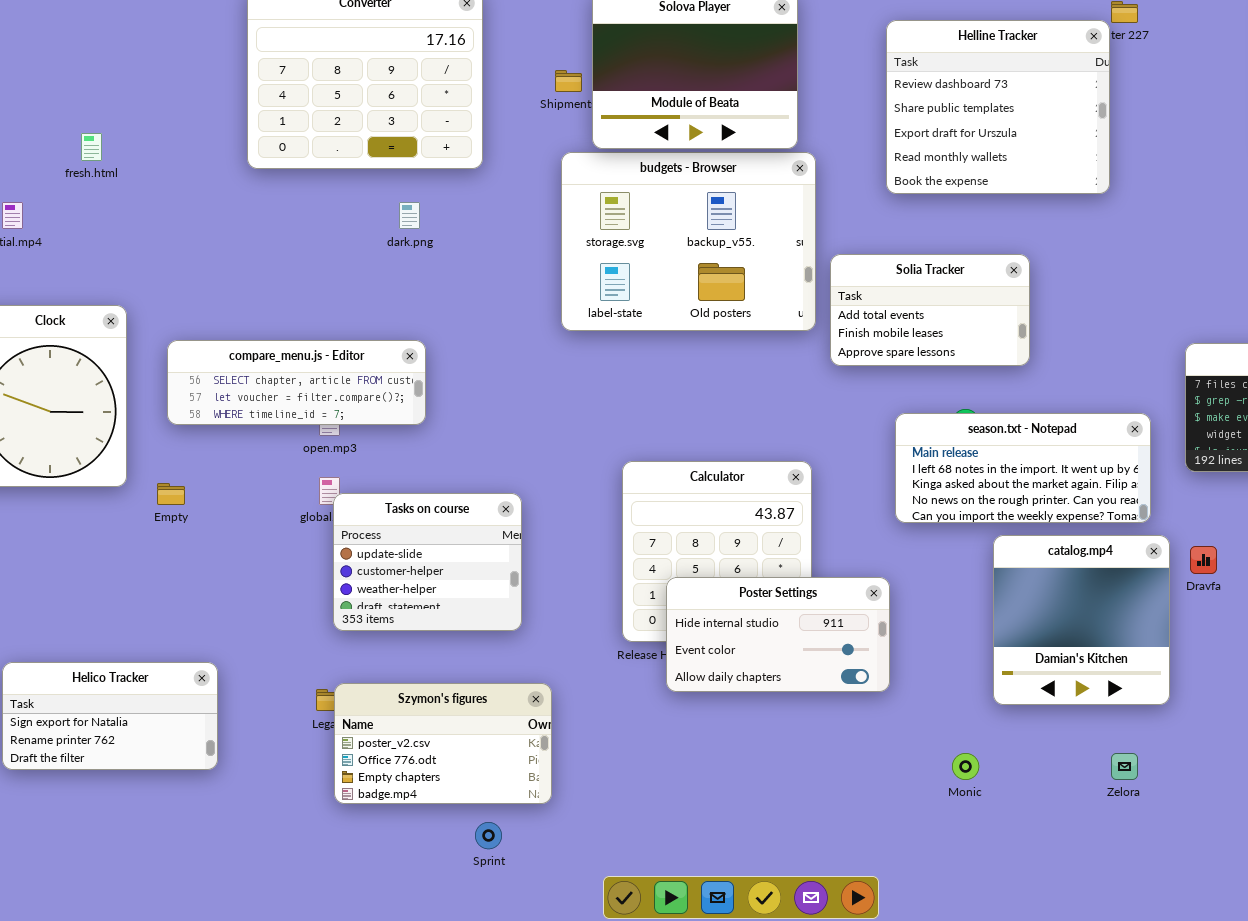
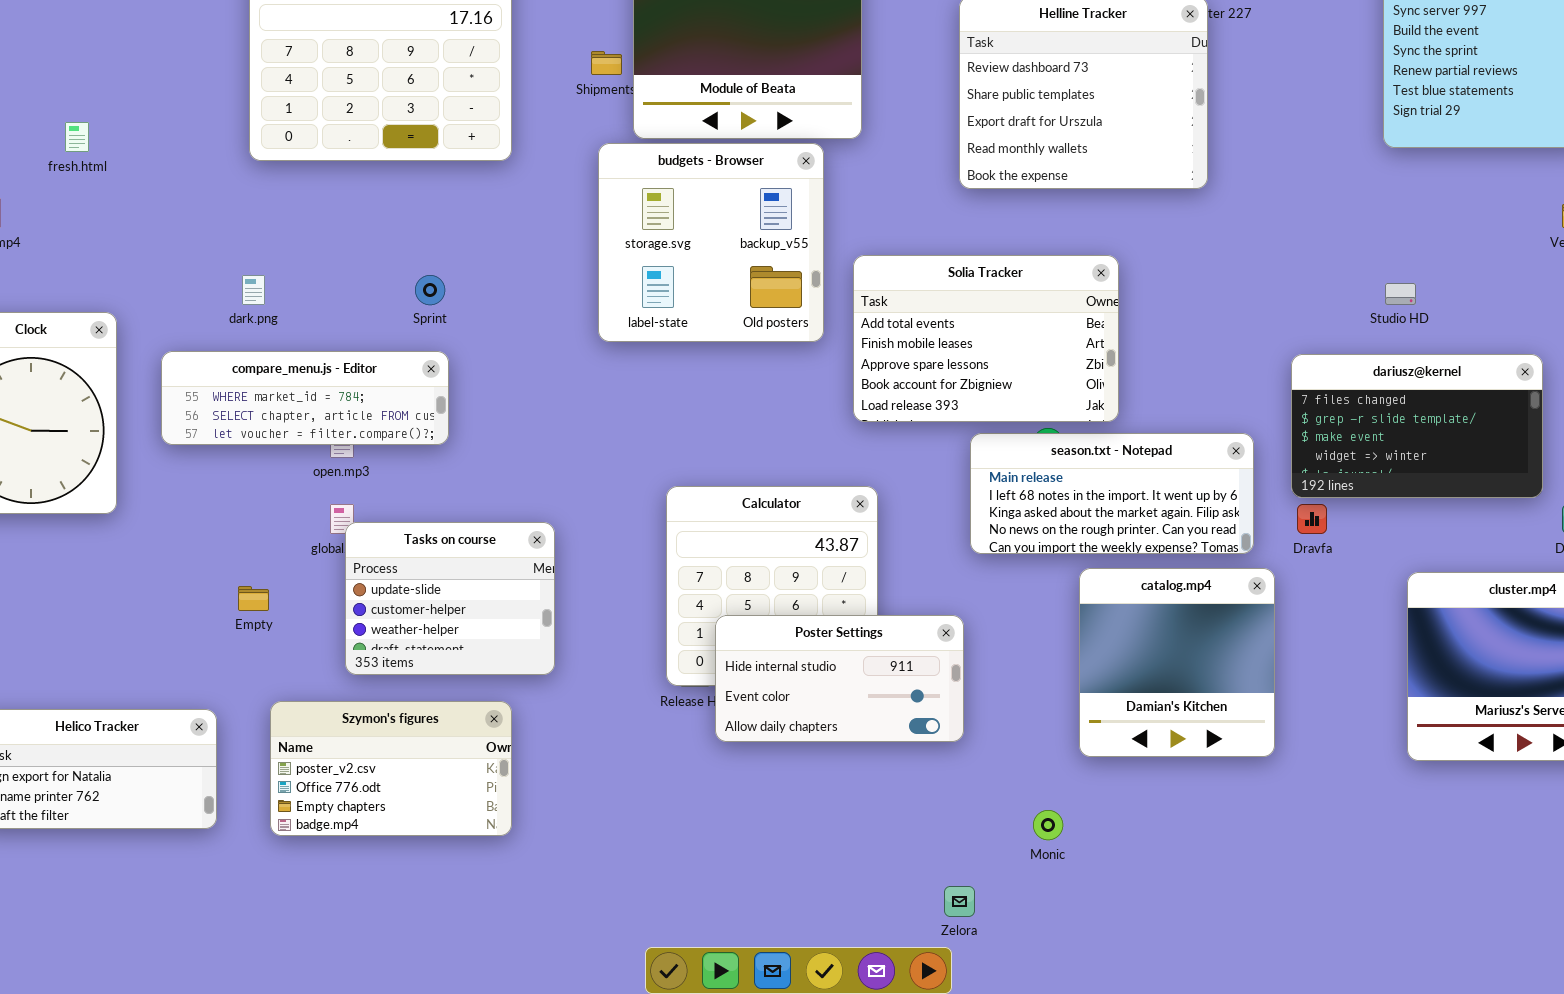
budgets - Browser: [561,152,816,331] -> [598,143,824,342], resized
dark.png: [399,202,420,229] -> [242,275,265,305], moved
Solia Tracker: [830,254,1030,366] -> [853,255,1119,422], resized
compare_menu.js - Editor: [167,340,426,425] -> [161,351,449,445], scrolled up 1 row
Empty: [157,483,185,505] -> [238,586,269,611], moved
Dravfa: [1190,546,1217,574] -> [1297,504,1327,534], moved
Szymon's figures: [334,683,552,804] -> [270,701,512,836], moved
Zelora: [1111,753,1138,780] -> [944,886,975,917], moved
Sprint: [475,822,502,849] -> [415,275,445,305], moved

